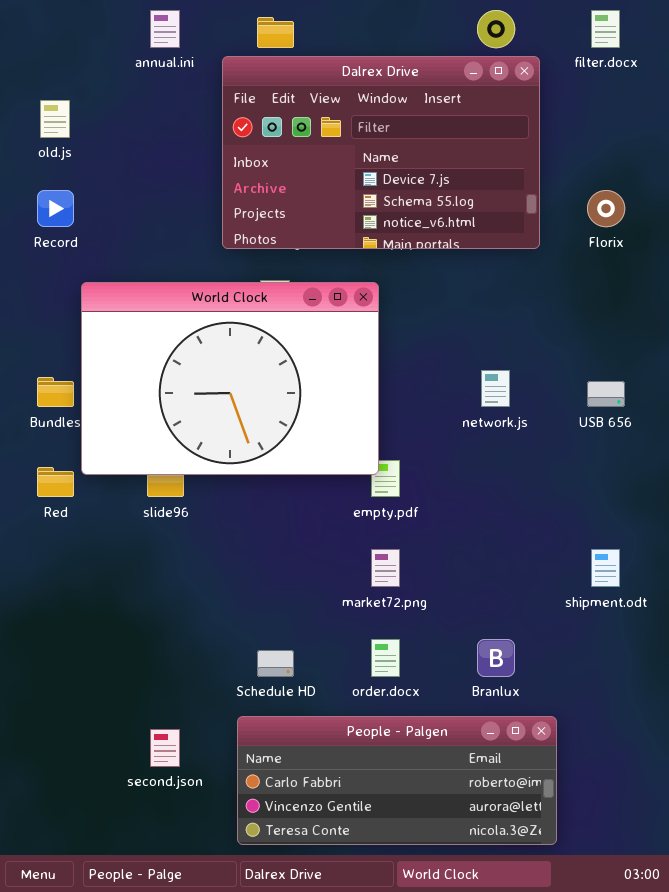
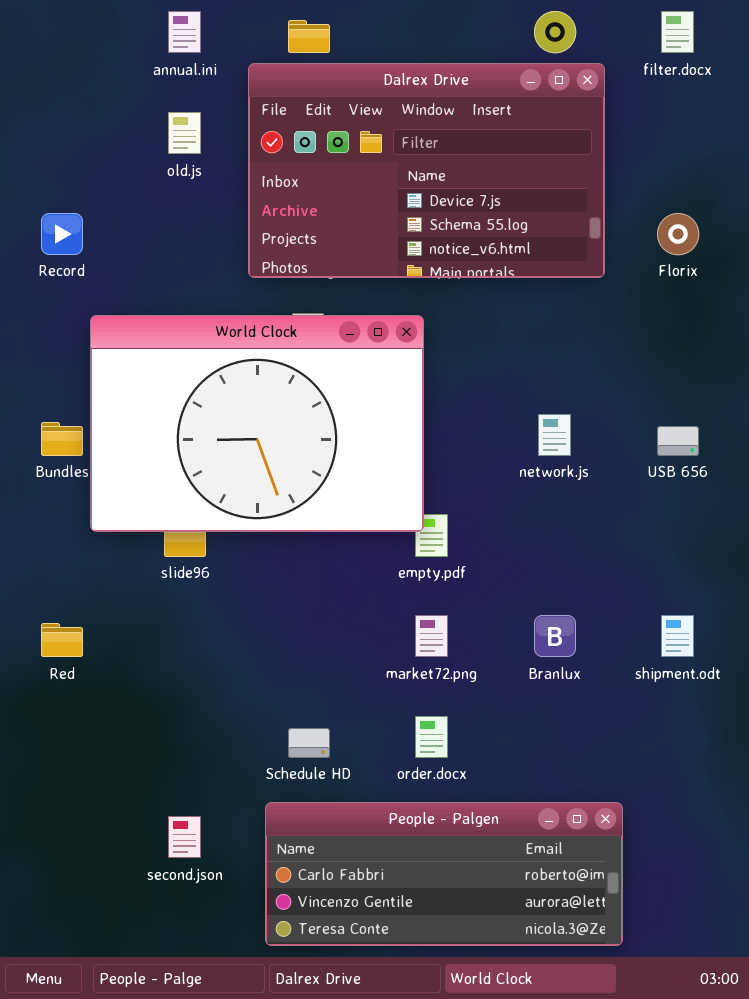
old.js: [40,100,70,138] -> [168,112,201,154], moved
Red: [37,467,74,497] -> [41,623,83,657], moved
Branlux: [477,639,515,677] -> [534,615,576,657], moved

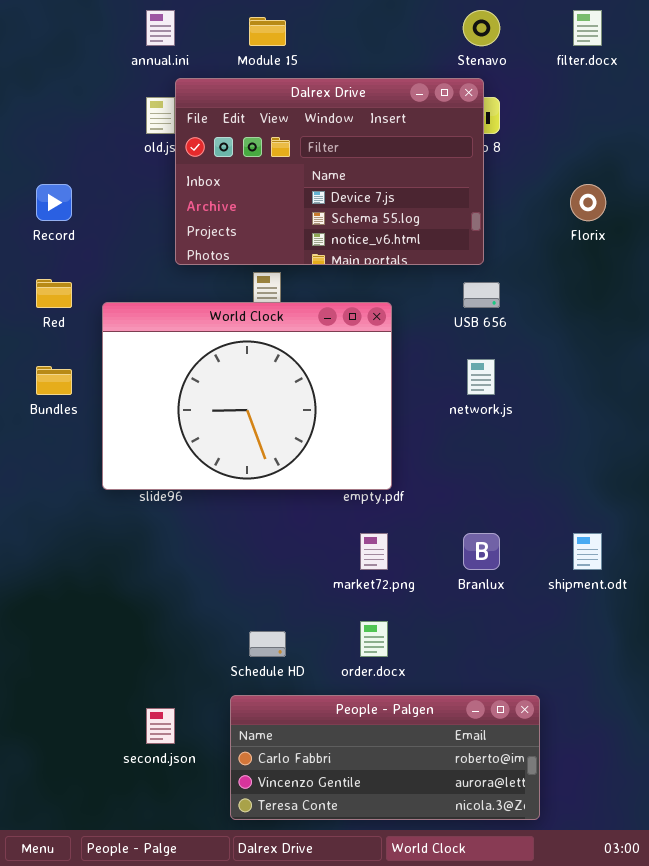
Dalrex Drive: [248,63,605,278] -> [175,78,484,265], moved
World Clock: [90,315,424,532] -> [102,302,392,490], moved
USB 656: [657,426,699,456] -> [463,282,500,308], moved
Red: [41,623,83,657] -> [36,279,72,308], moved

